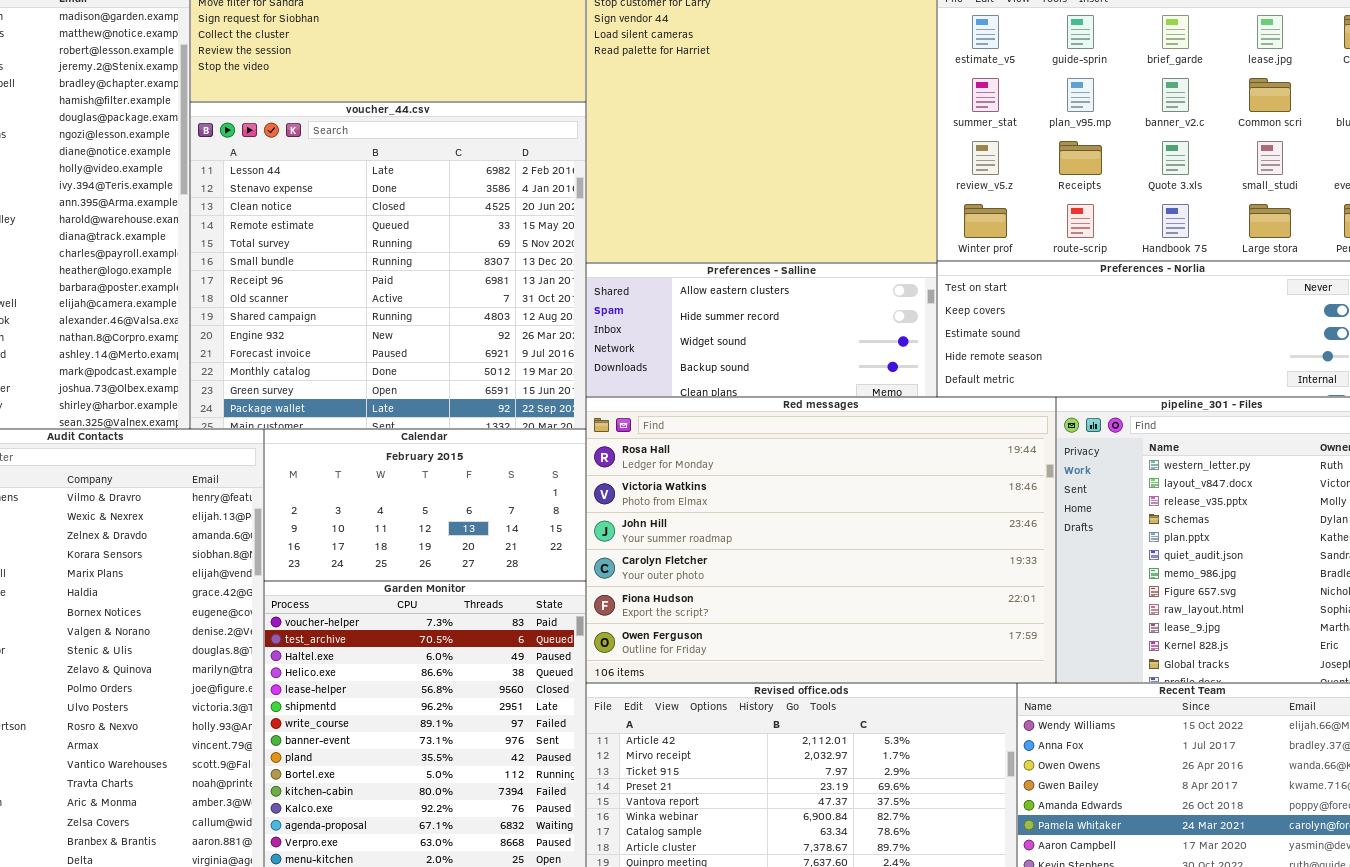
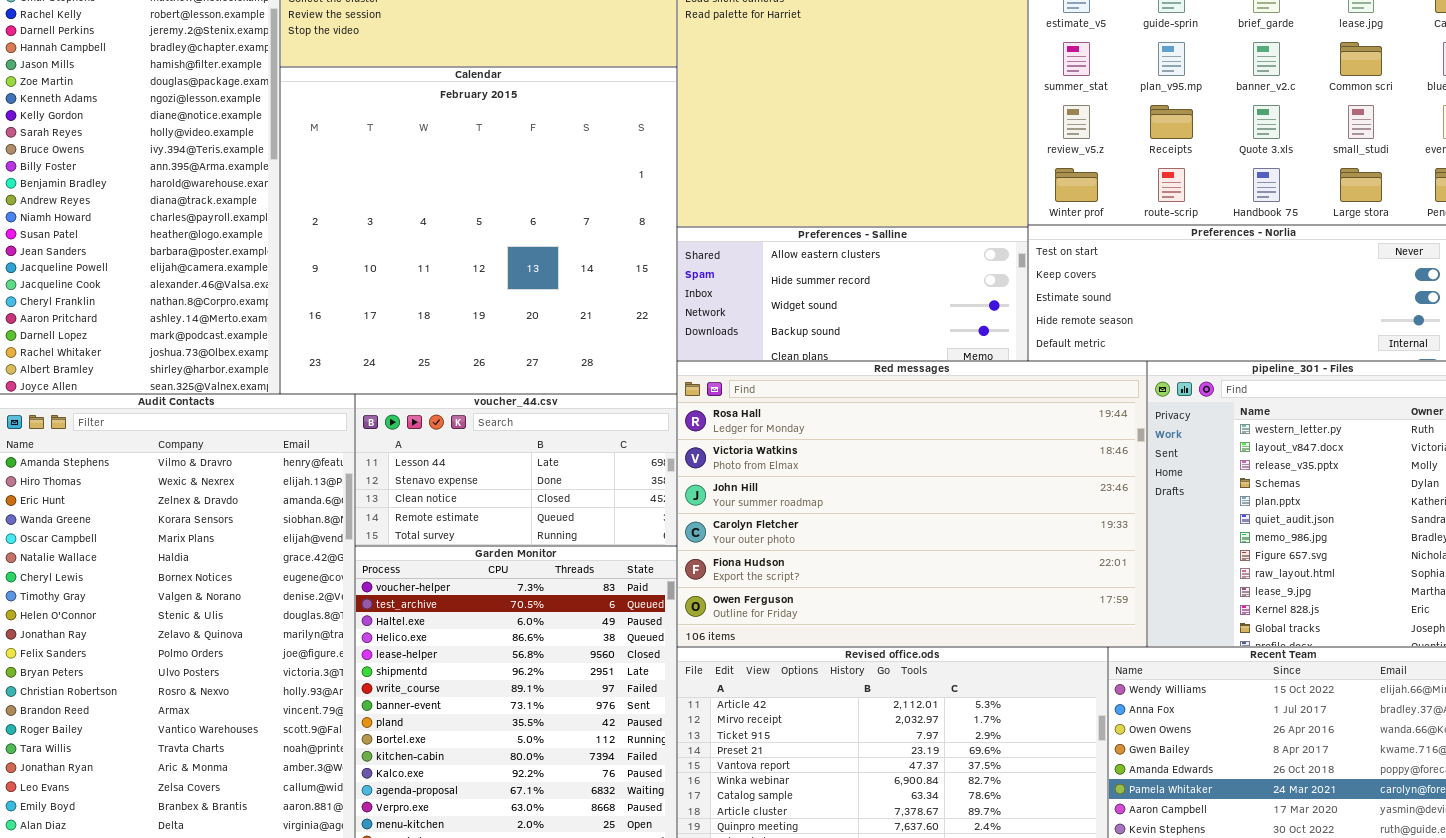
voucher_44.csv: [190,102,586,429] -> [355,394,677,546], moved, resized
Calendar: [264,429,586,581] -> [280,67,677,394], moved, resized

